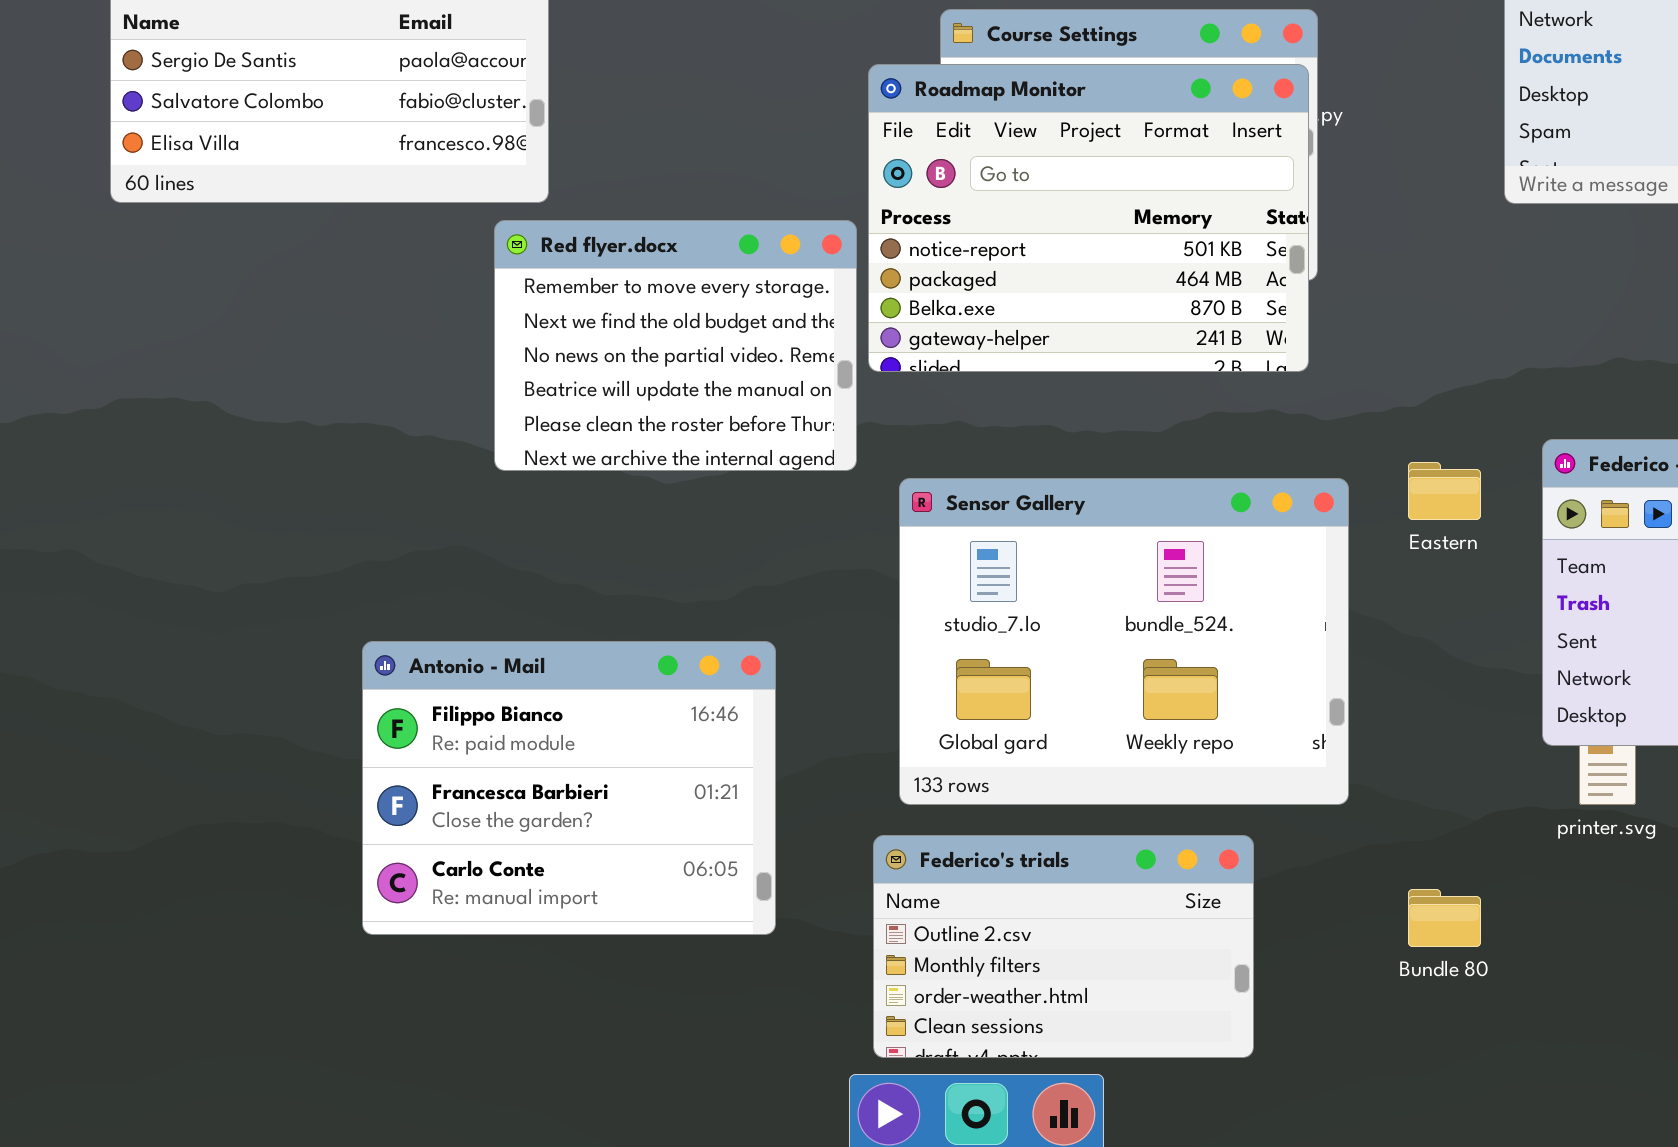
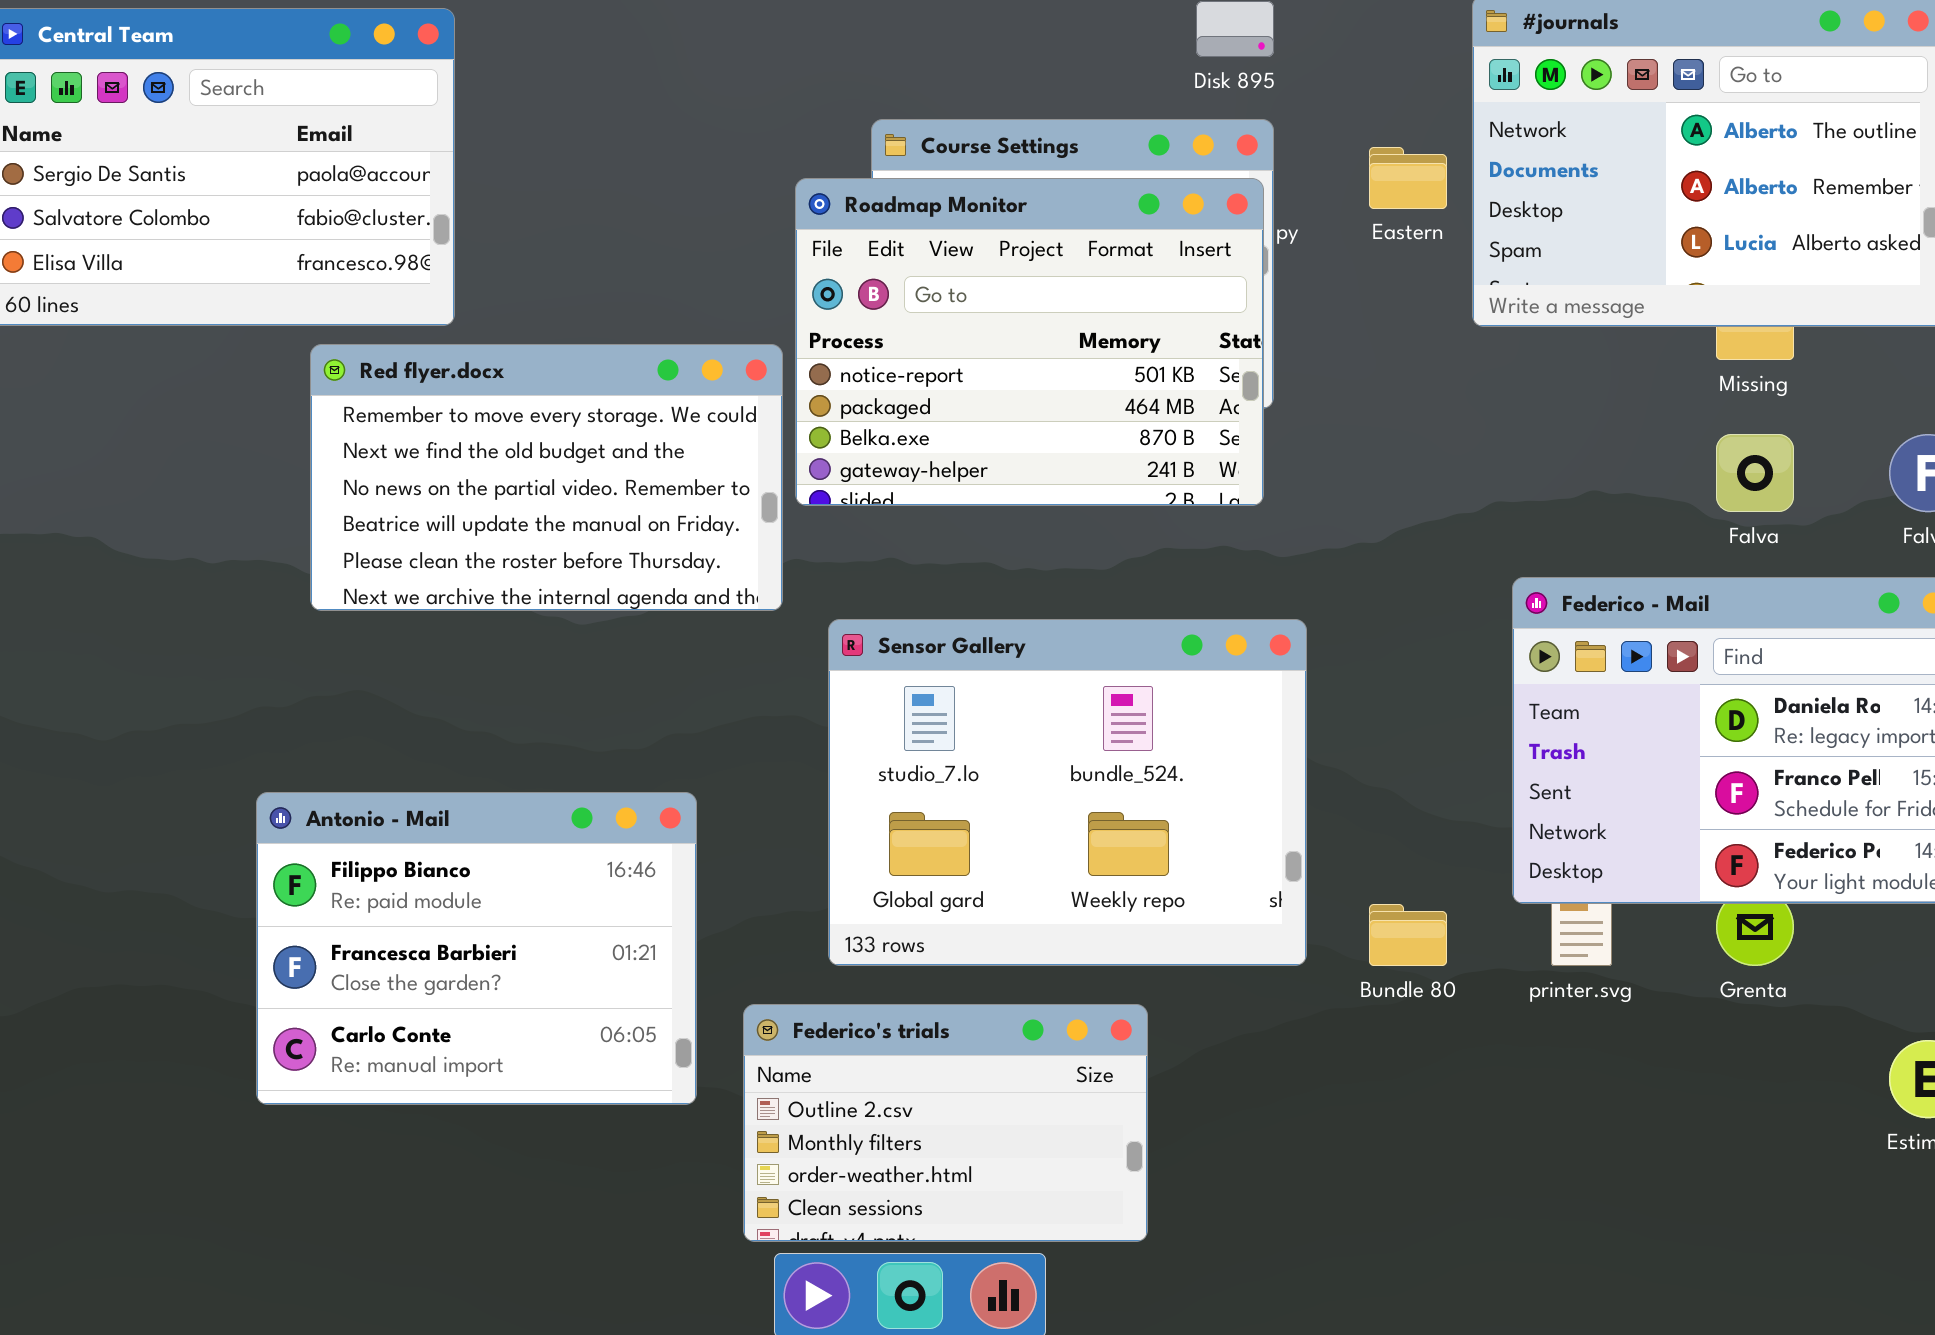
Red flyer.docx: [494,220,857,471] -> [310,344,783,611], resized
Eastern: [1408,462,1481,520] -> [1369,147,1447,209], moved
Federico's trials: [873,835,1254,1058] -> [743,1004,1148,1242], moved
Bundle 80: [1408,889,1481,947] -> [1369,904,1447,966], moved

